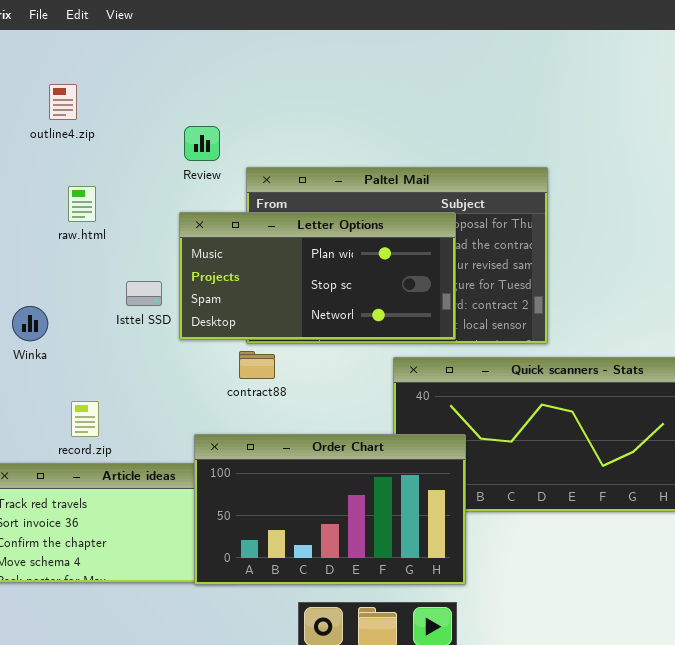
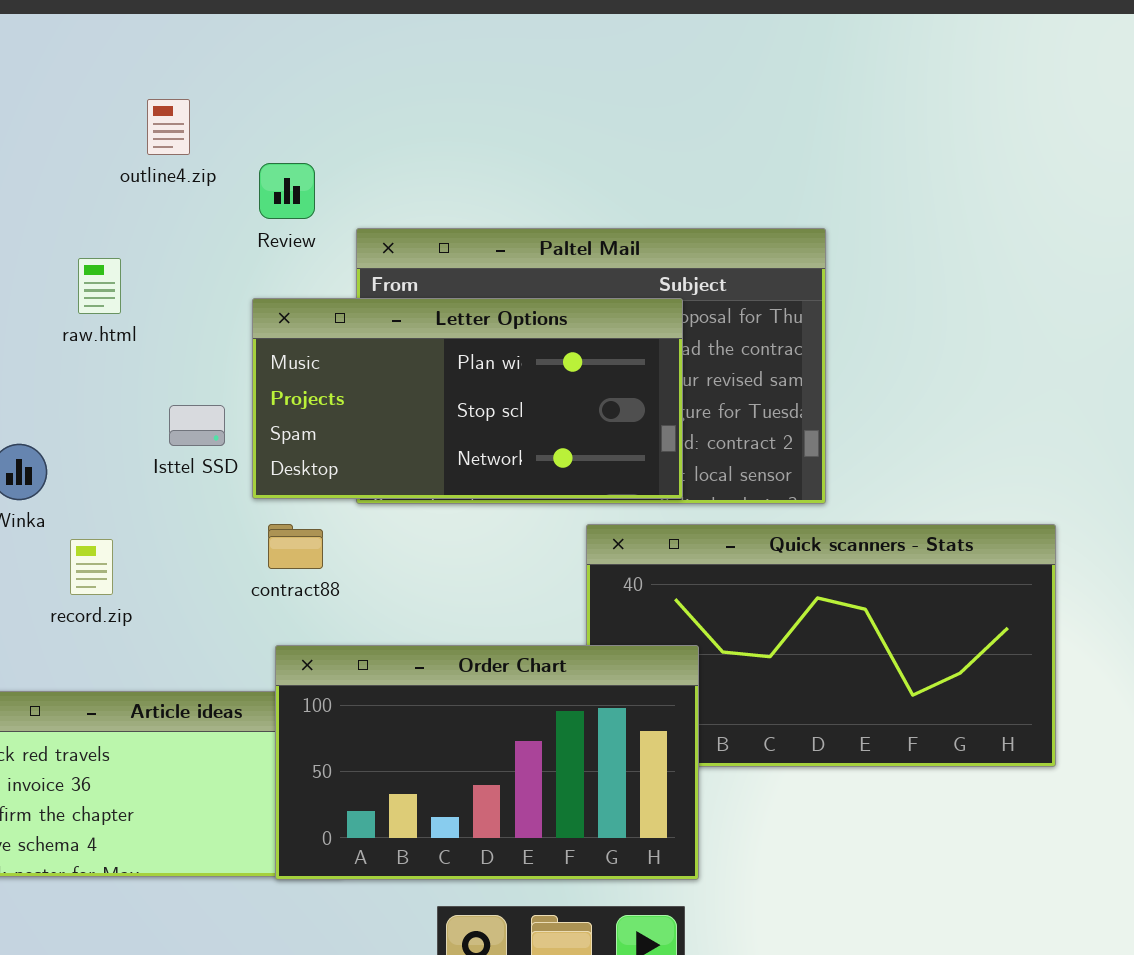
outline4.zip: [49,84,77,120] -> [147,99,190,155], moved
contract88: [239,351,275,379] -> [268,524,323,569], moved
record.zip: [71,401,99,437] -> [70,539,113,595], moved

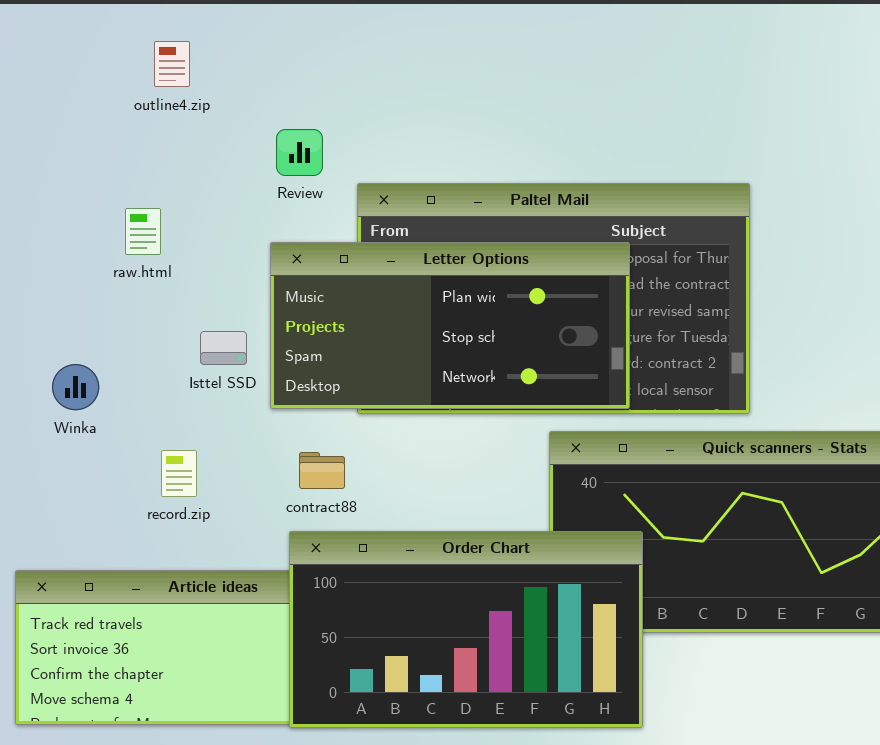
outline4.zip: [147,99,190,155] -> [154,41,190,87], moved
contract88: [268,524,323,569] -> [299,452,345,489], moved
record.zip: [70,539,113,595] -> [161,450,197,497], moved

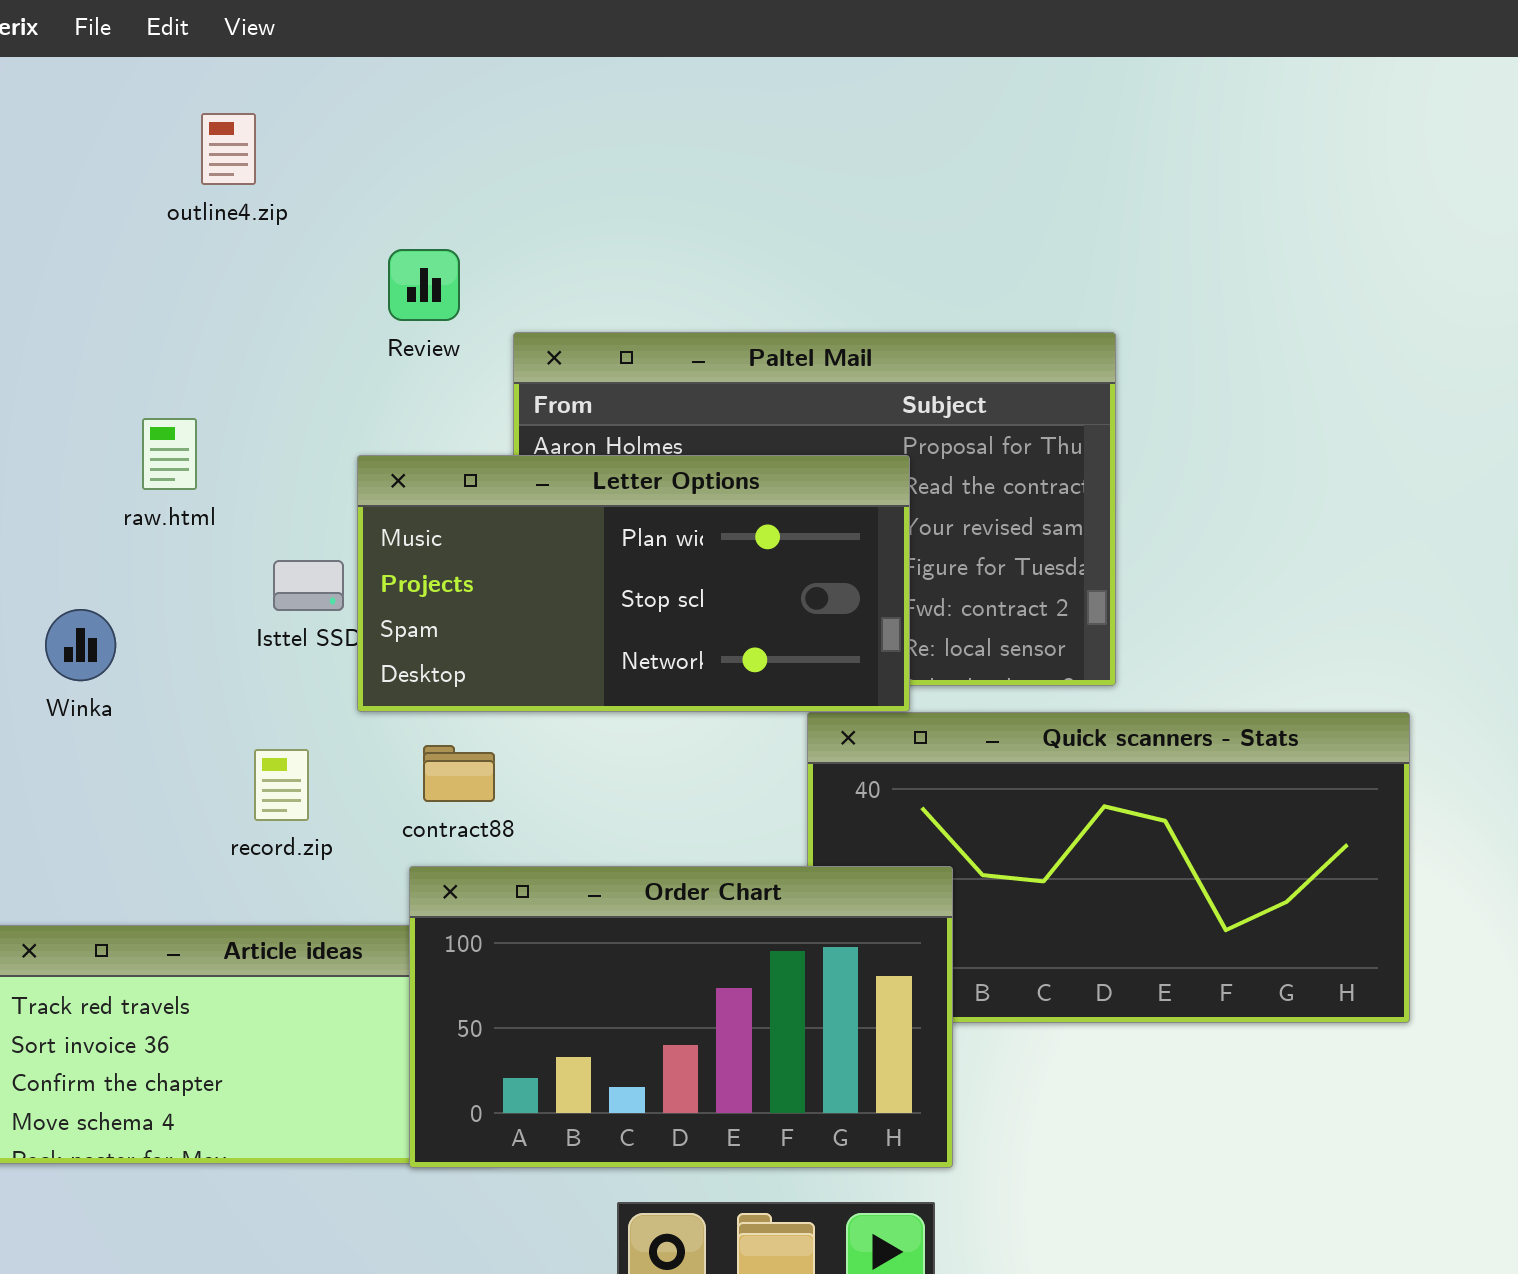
raw.html: [125,208,161,255] -> [142,418,197,490], moved
Letter Options: [270,242,630,409] -> [357,455,910,712], moved
record.zip: [161,450,197,497] -> [254,749,309,821], moved

